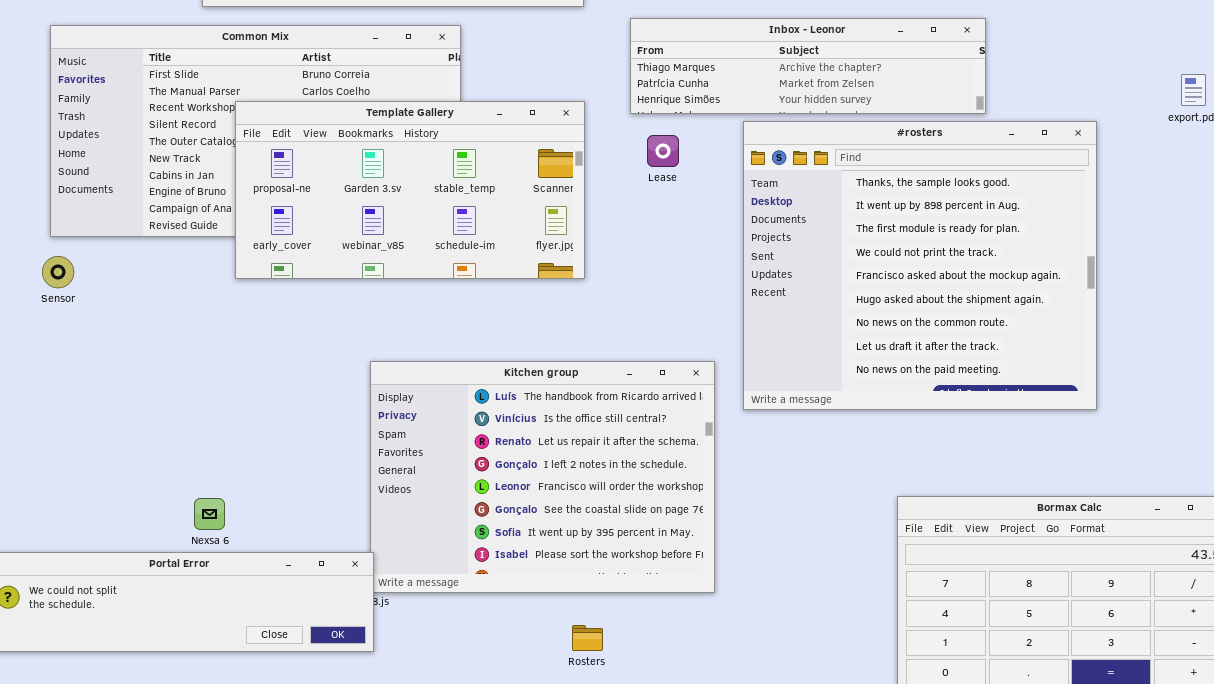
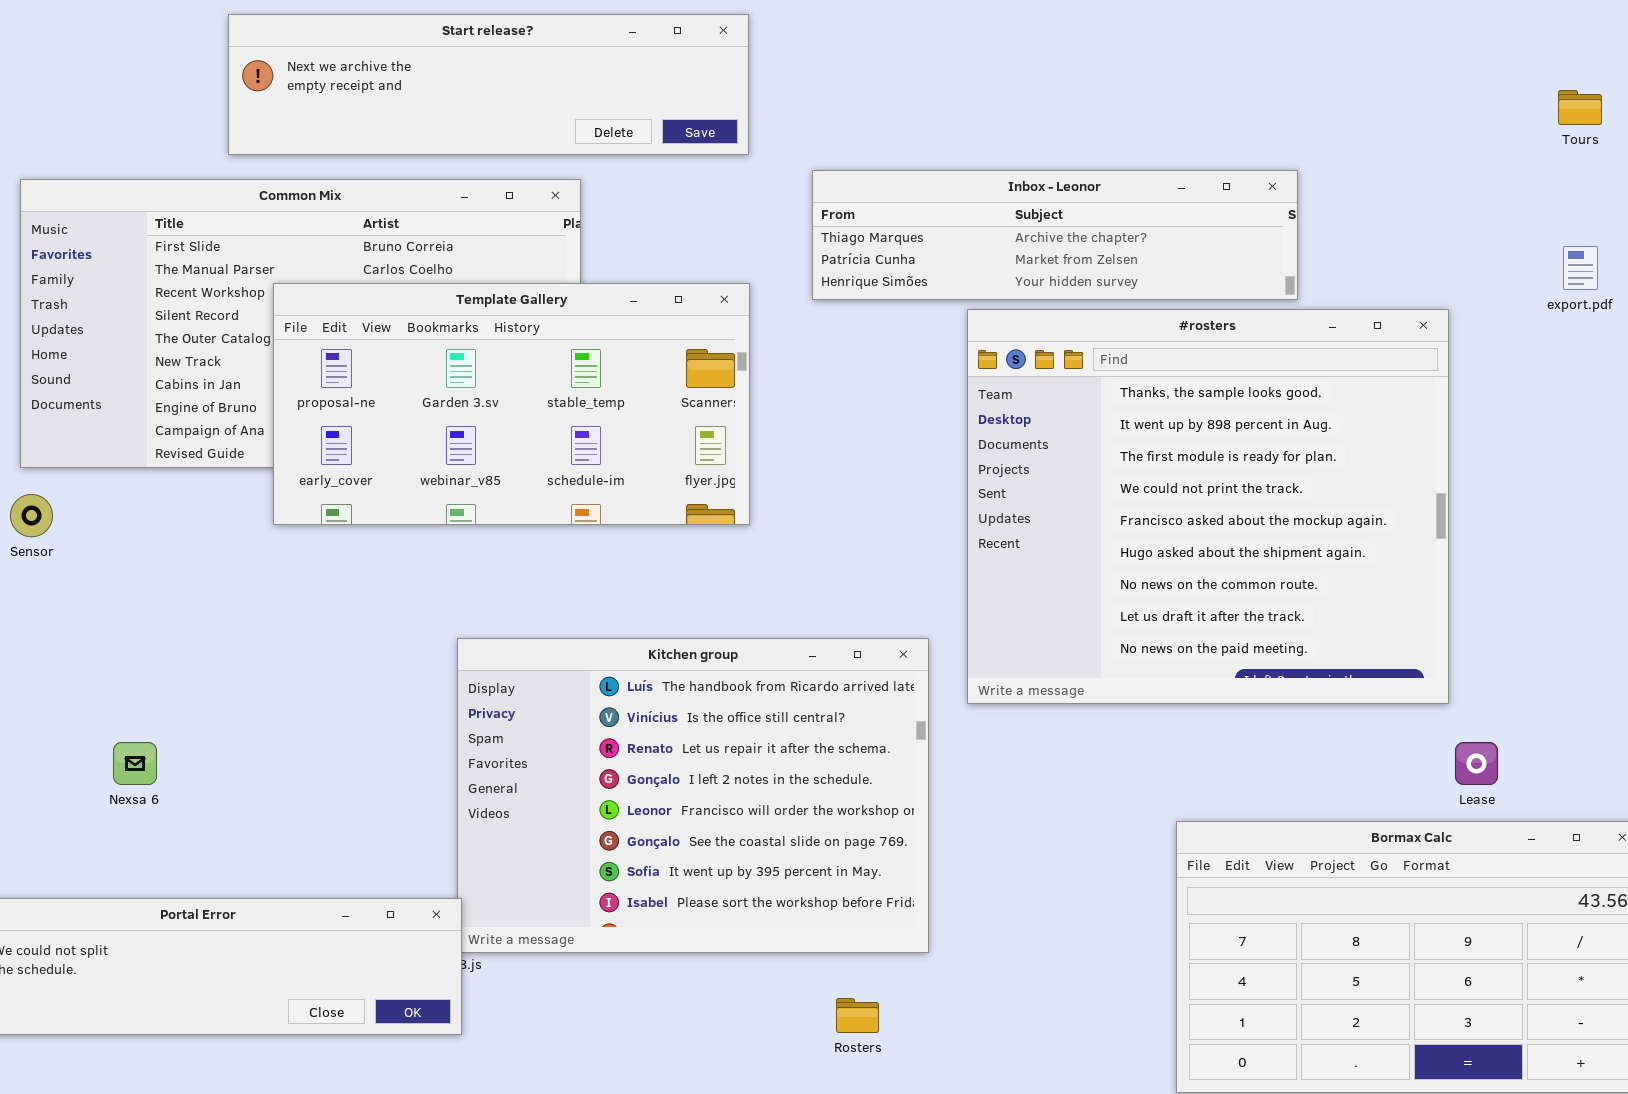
Lease: [647,135,679,167] -> [1455,742,1498,785], moved
Nexsa 6: [194,498,225,530] -> [113,742,157,785], moved
Rosters: [572,625,603,651] -> [836,998,879,1033], moved

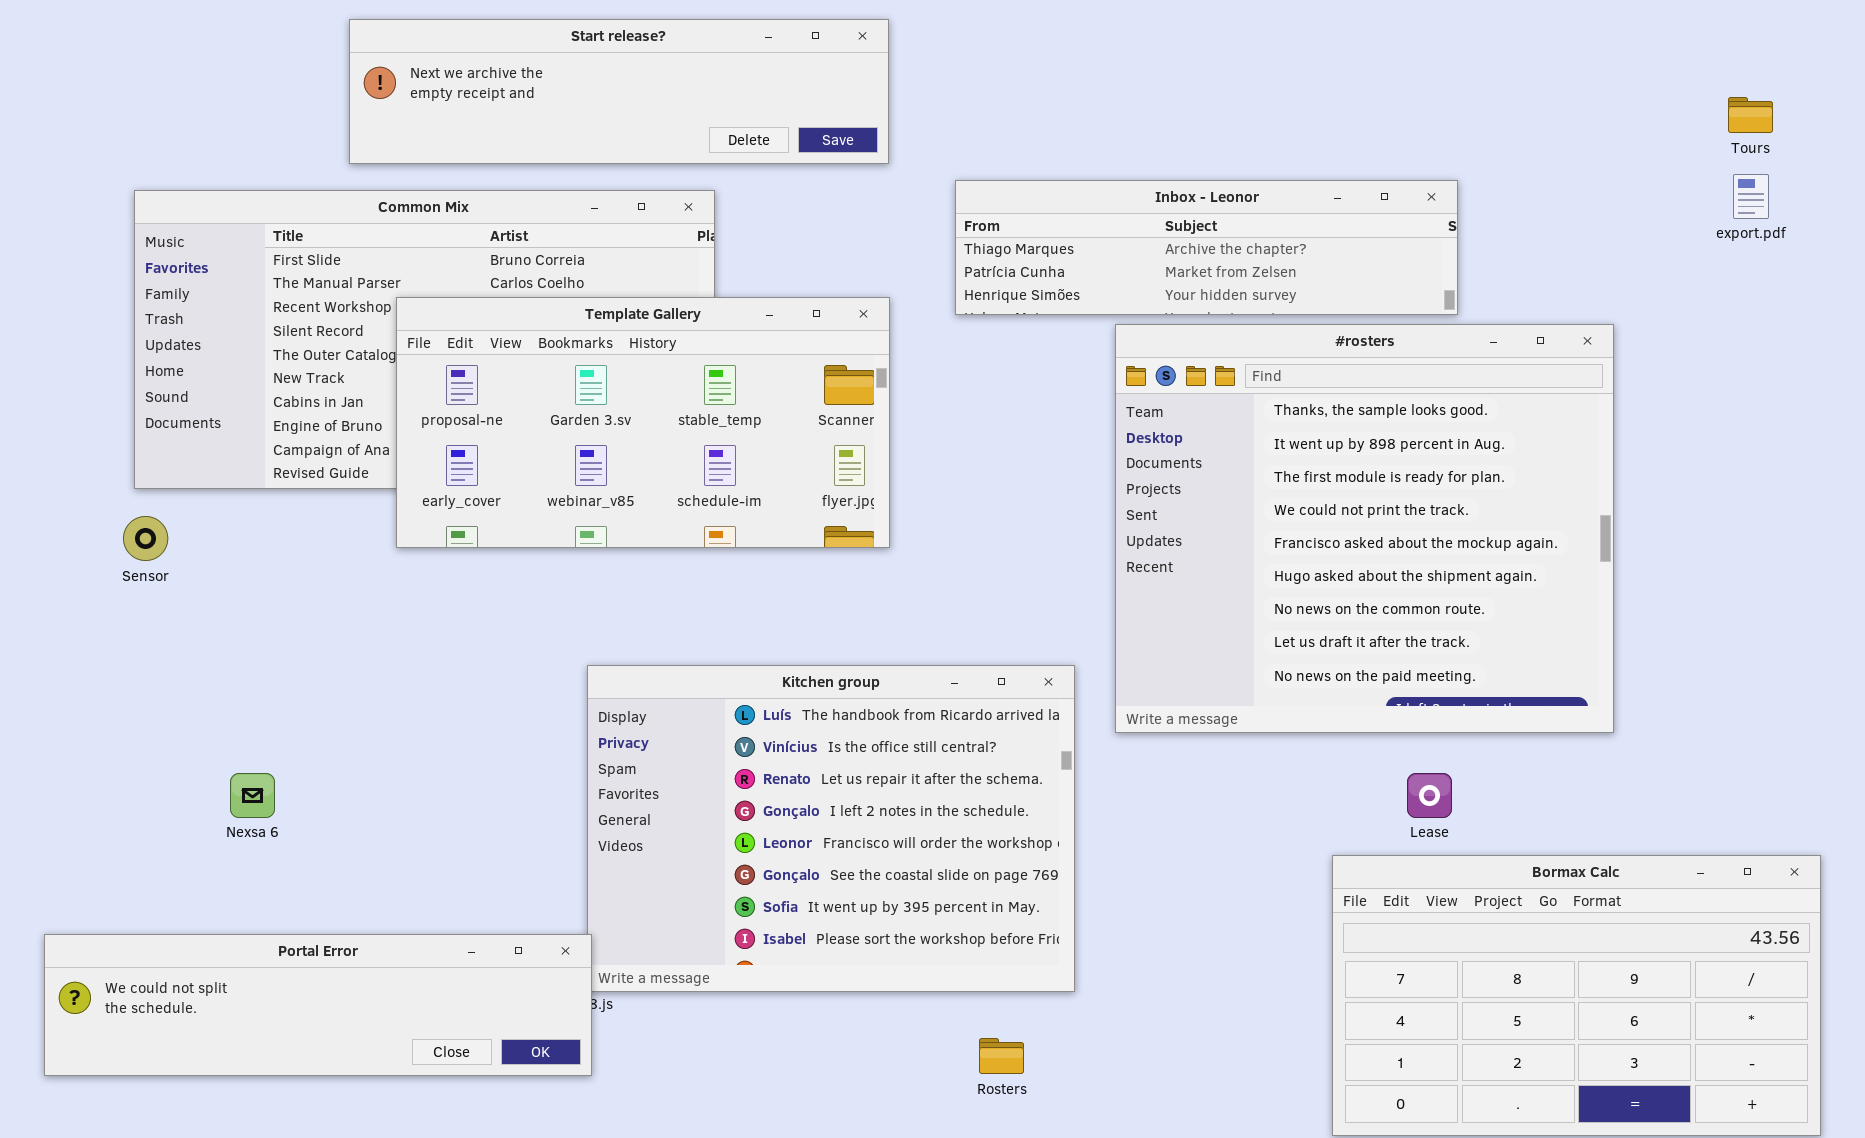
export.pdf: [1563,246,1598,290] -> [1733,174,1769,219], moved
Lease: [1455,742,1498,785] -> [1407,773,1452,818], moved

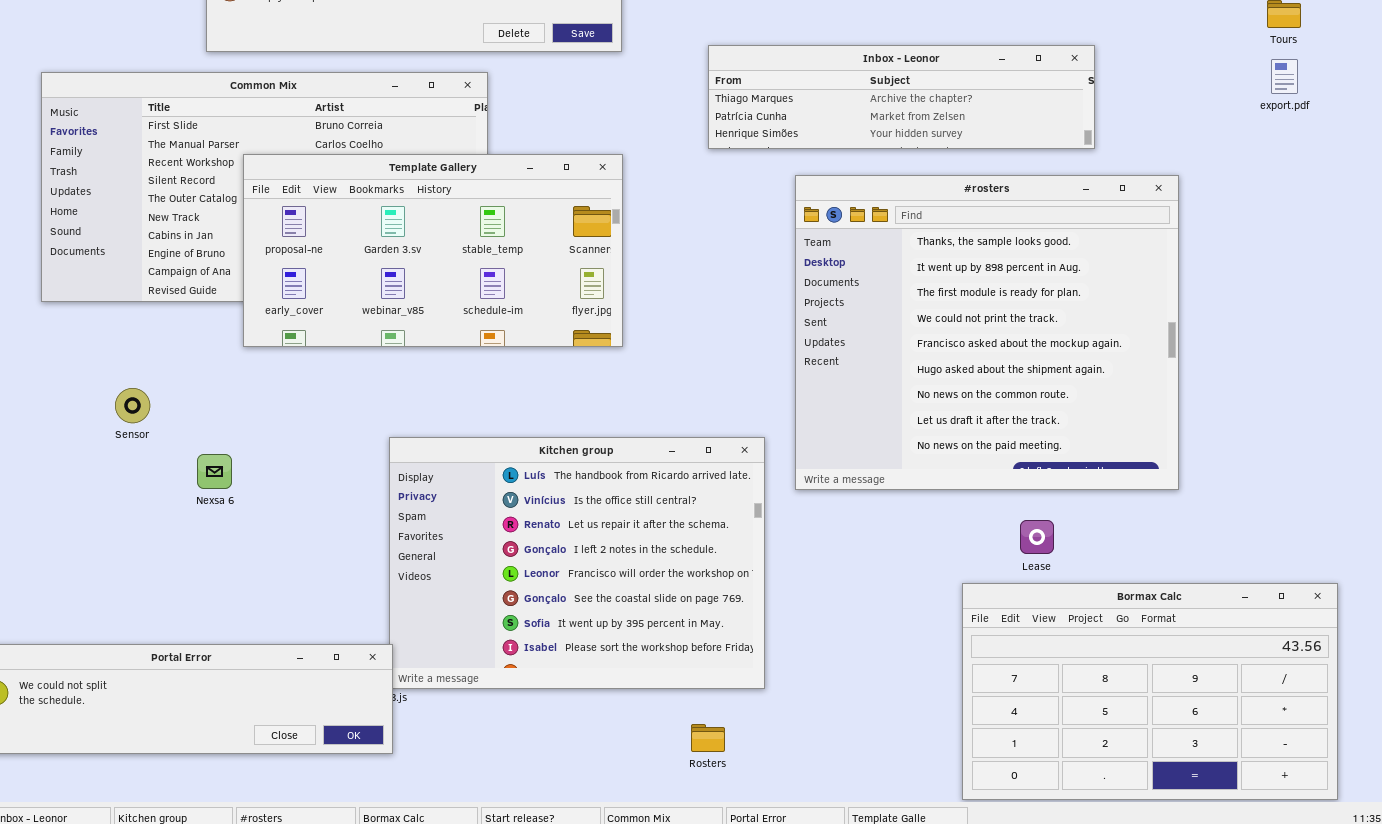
Inbox - Leonor: [955,180,1458,315] -> [708,45,1095,149], moved
Sensor: [123,516,168,561] -> [115,388,150,423], moved
Nexsa 6: [230,773,275,818] -> [197,454,232,489], moved

